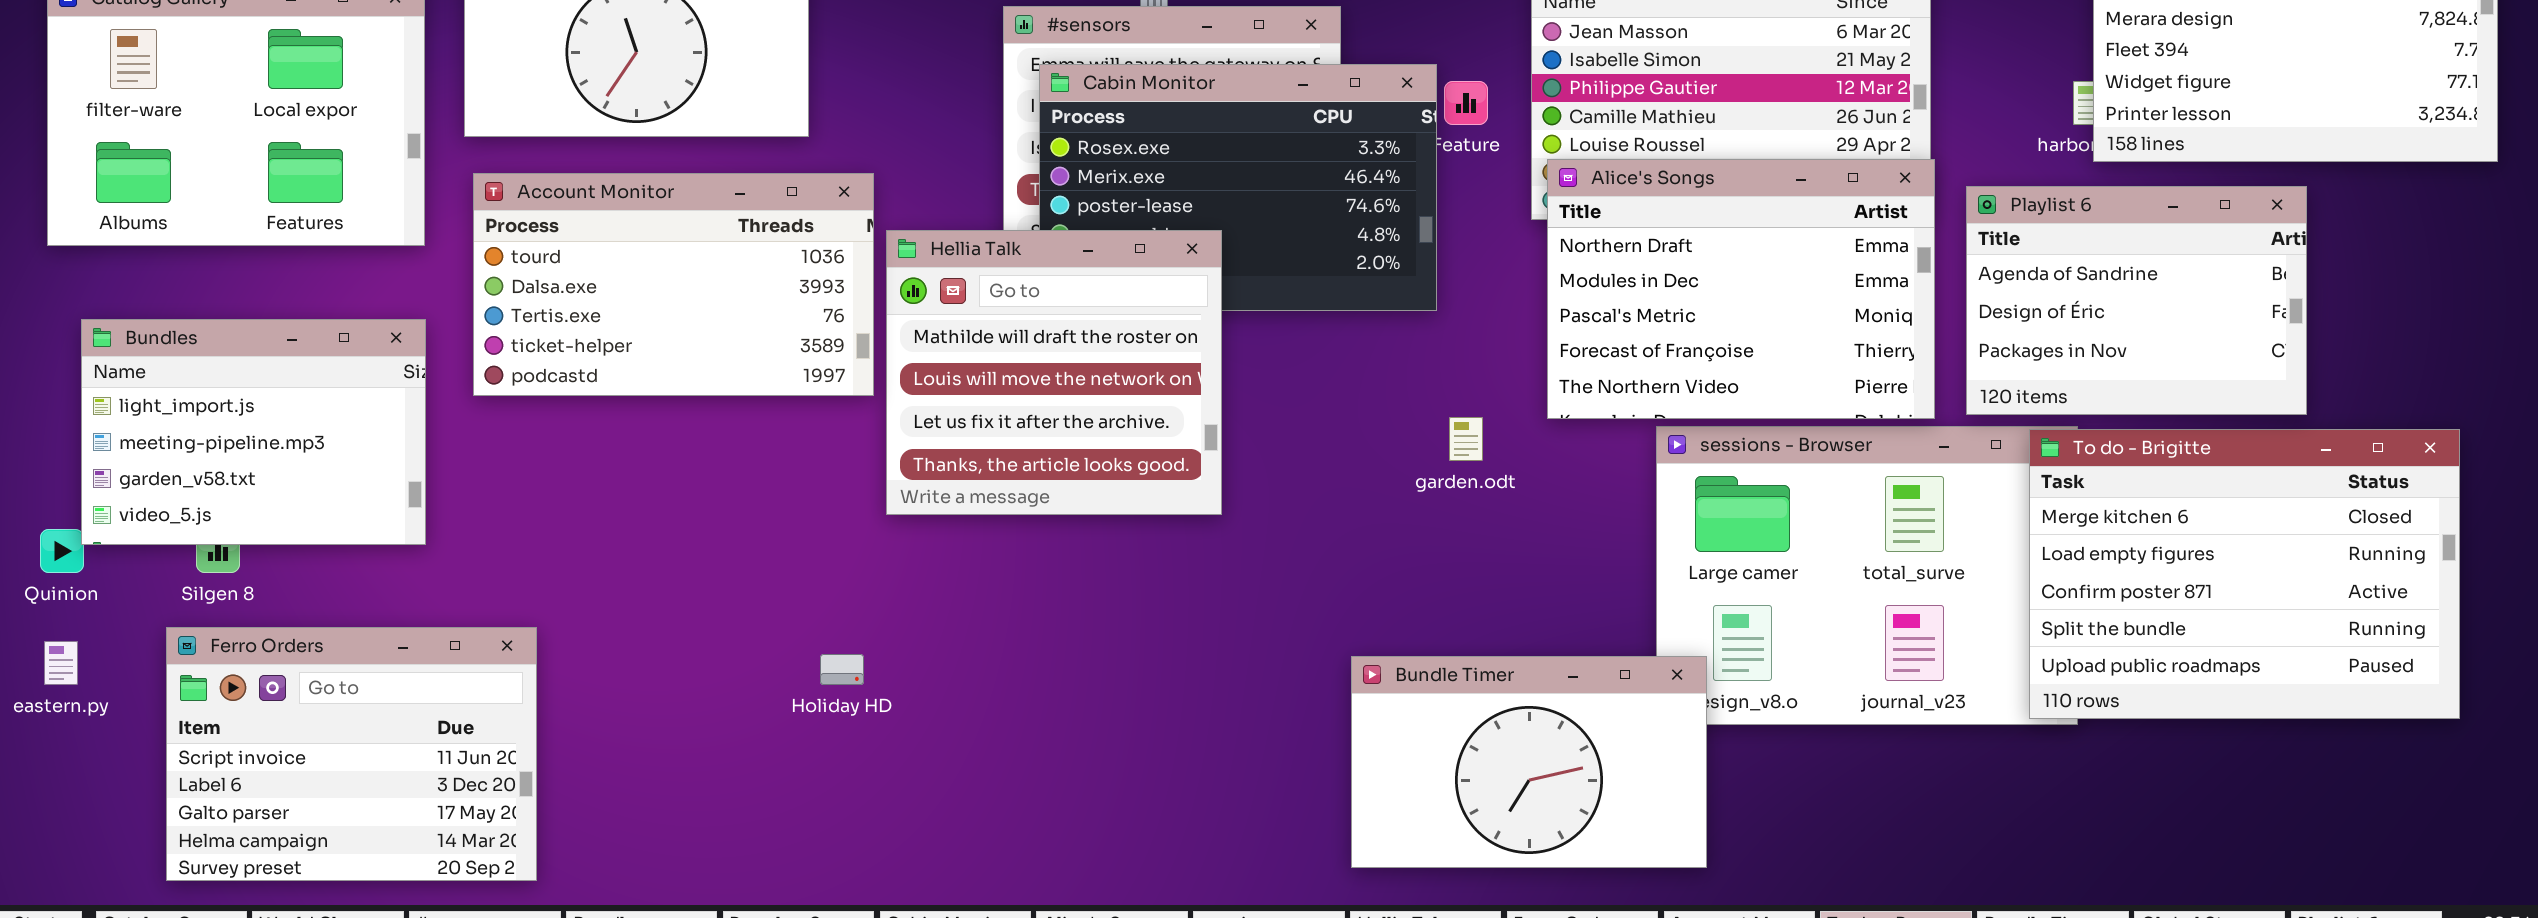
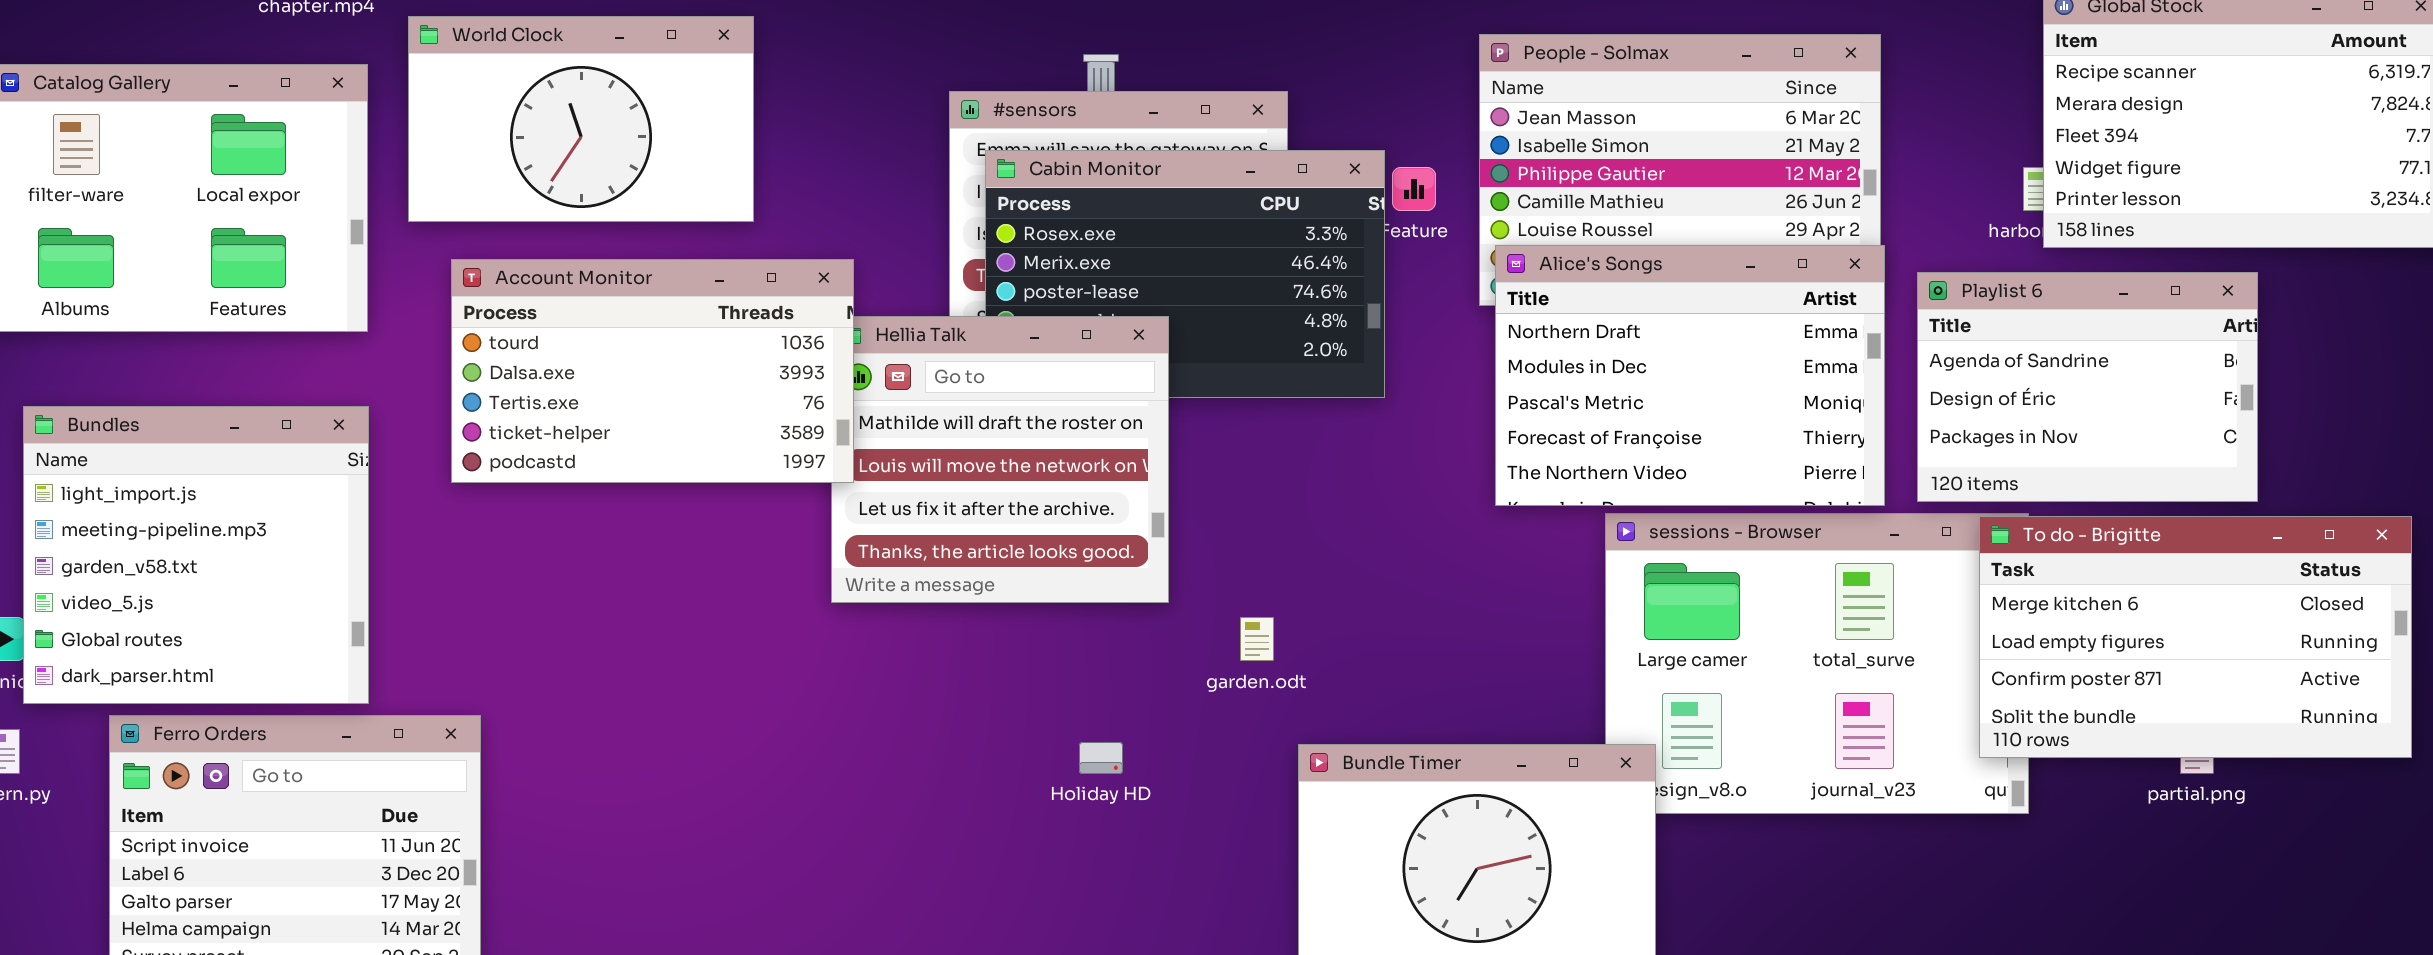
Account Monitor: [473,173,874,396] -> [451,259,854,483], moved
Bundles: [81,319,426,545] -> [23,406,369,704], resized
garden.odt: [1449,417,1483,461] -> [1240,617,1274,661], moved
To do - Brigitte: [2029,429,2460,719] -> [1979,516,2412,758], resized
Holiday HD: [820,654,864,685] -> [1079,742,1123,774], moved

